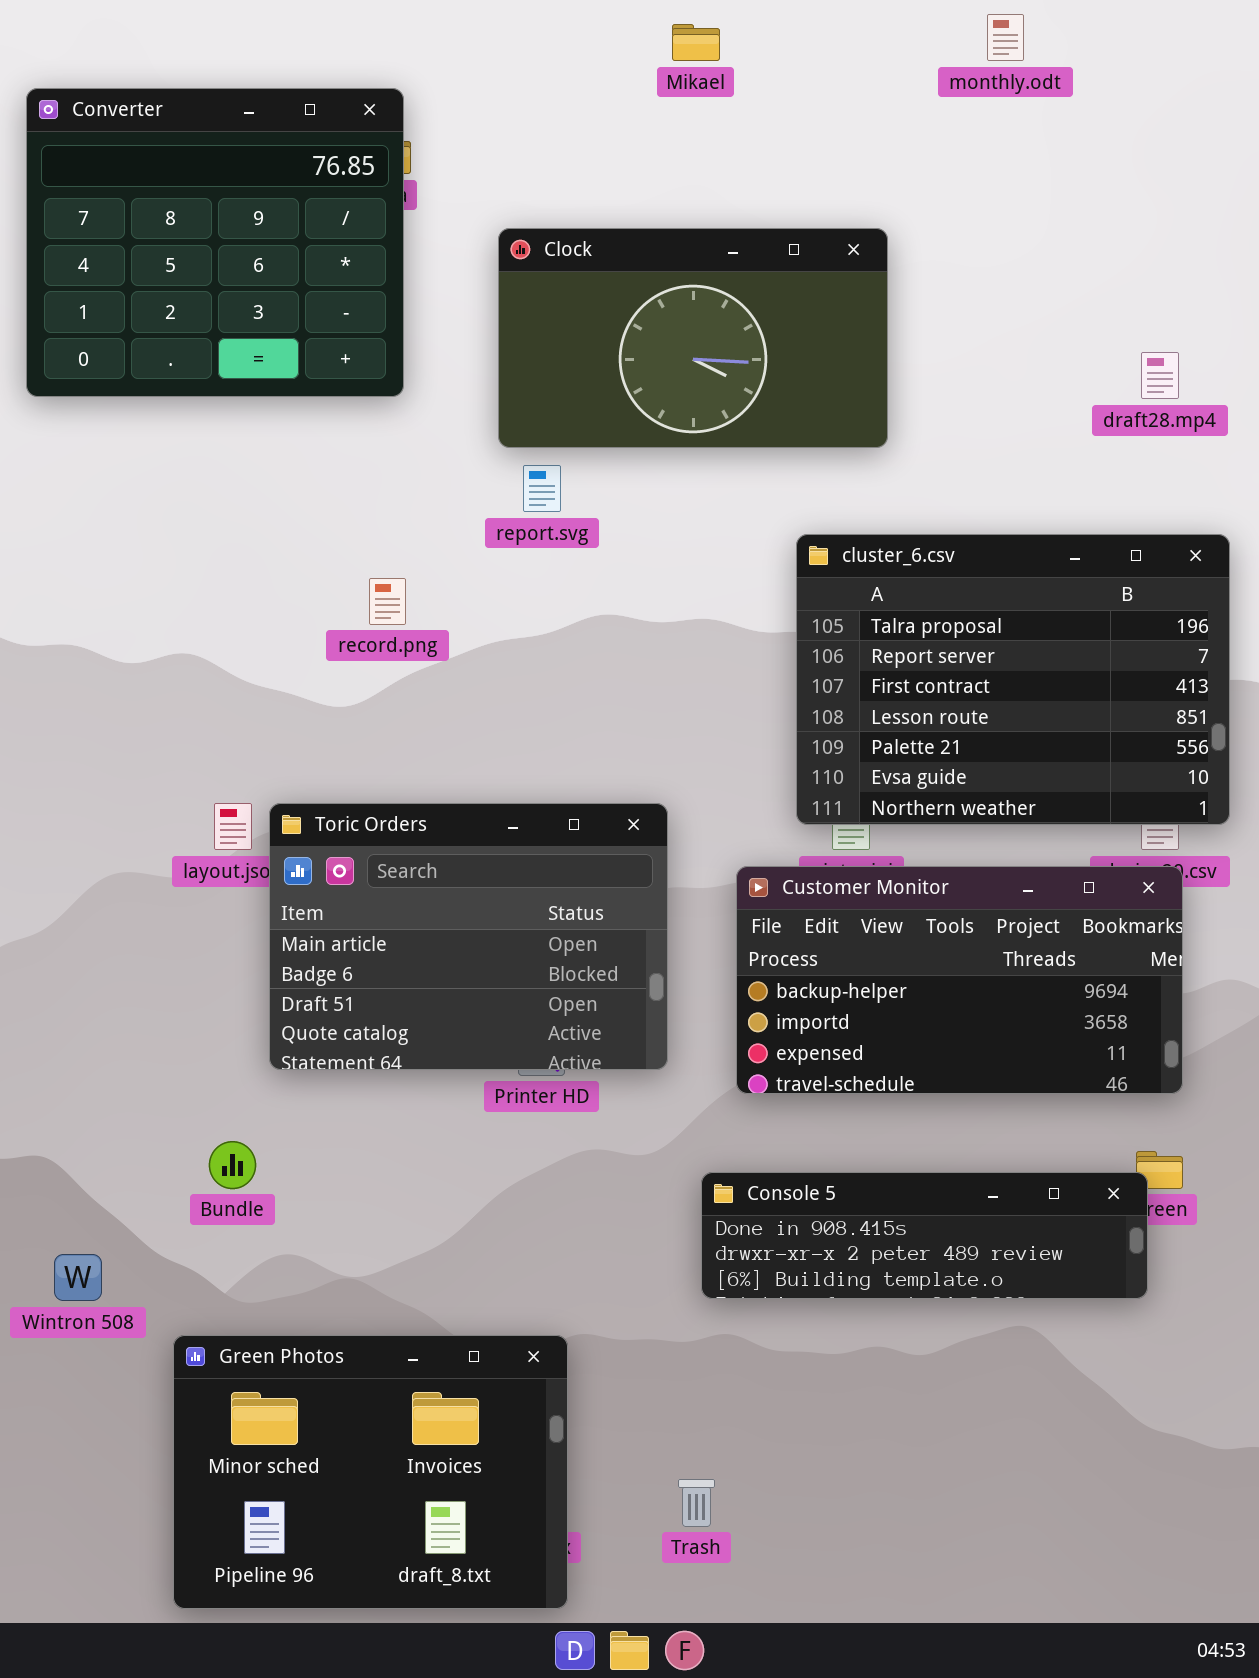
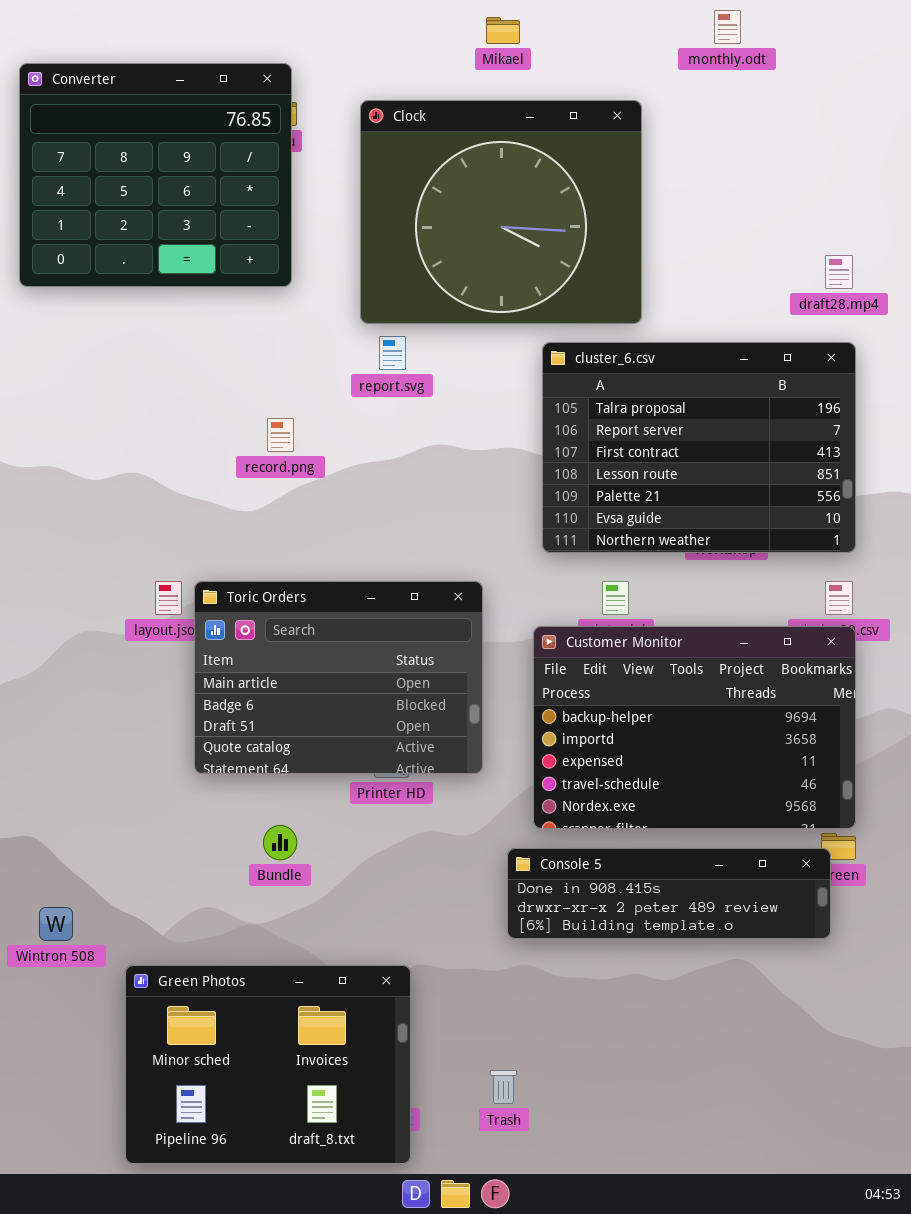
Clock: [498,228,888,448] -> [360,100,642,324], resized
cluster_6.csv: [796,534,1230,825] -> [542,342,856,553], moved
Customer Monitor: [736,866,1183,1094] -> [533,626,856,829], resized
Bundle: [209,1141,256,1189] -> [263,825,297,860], moved

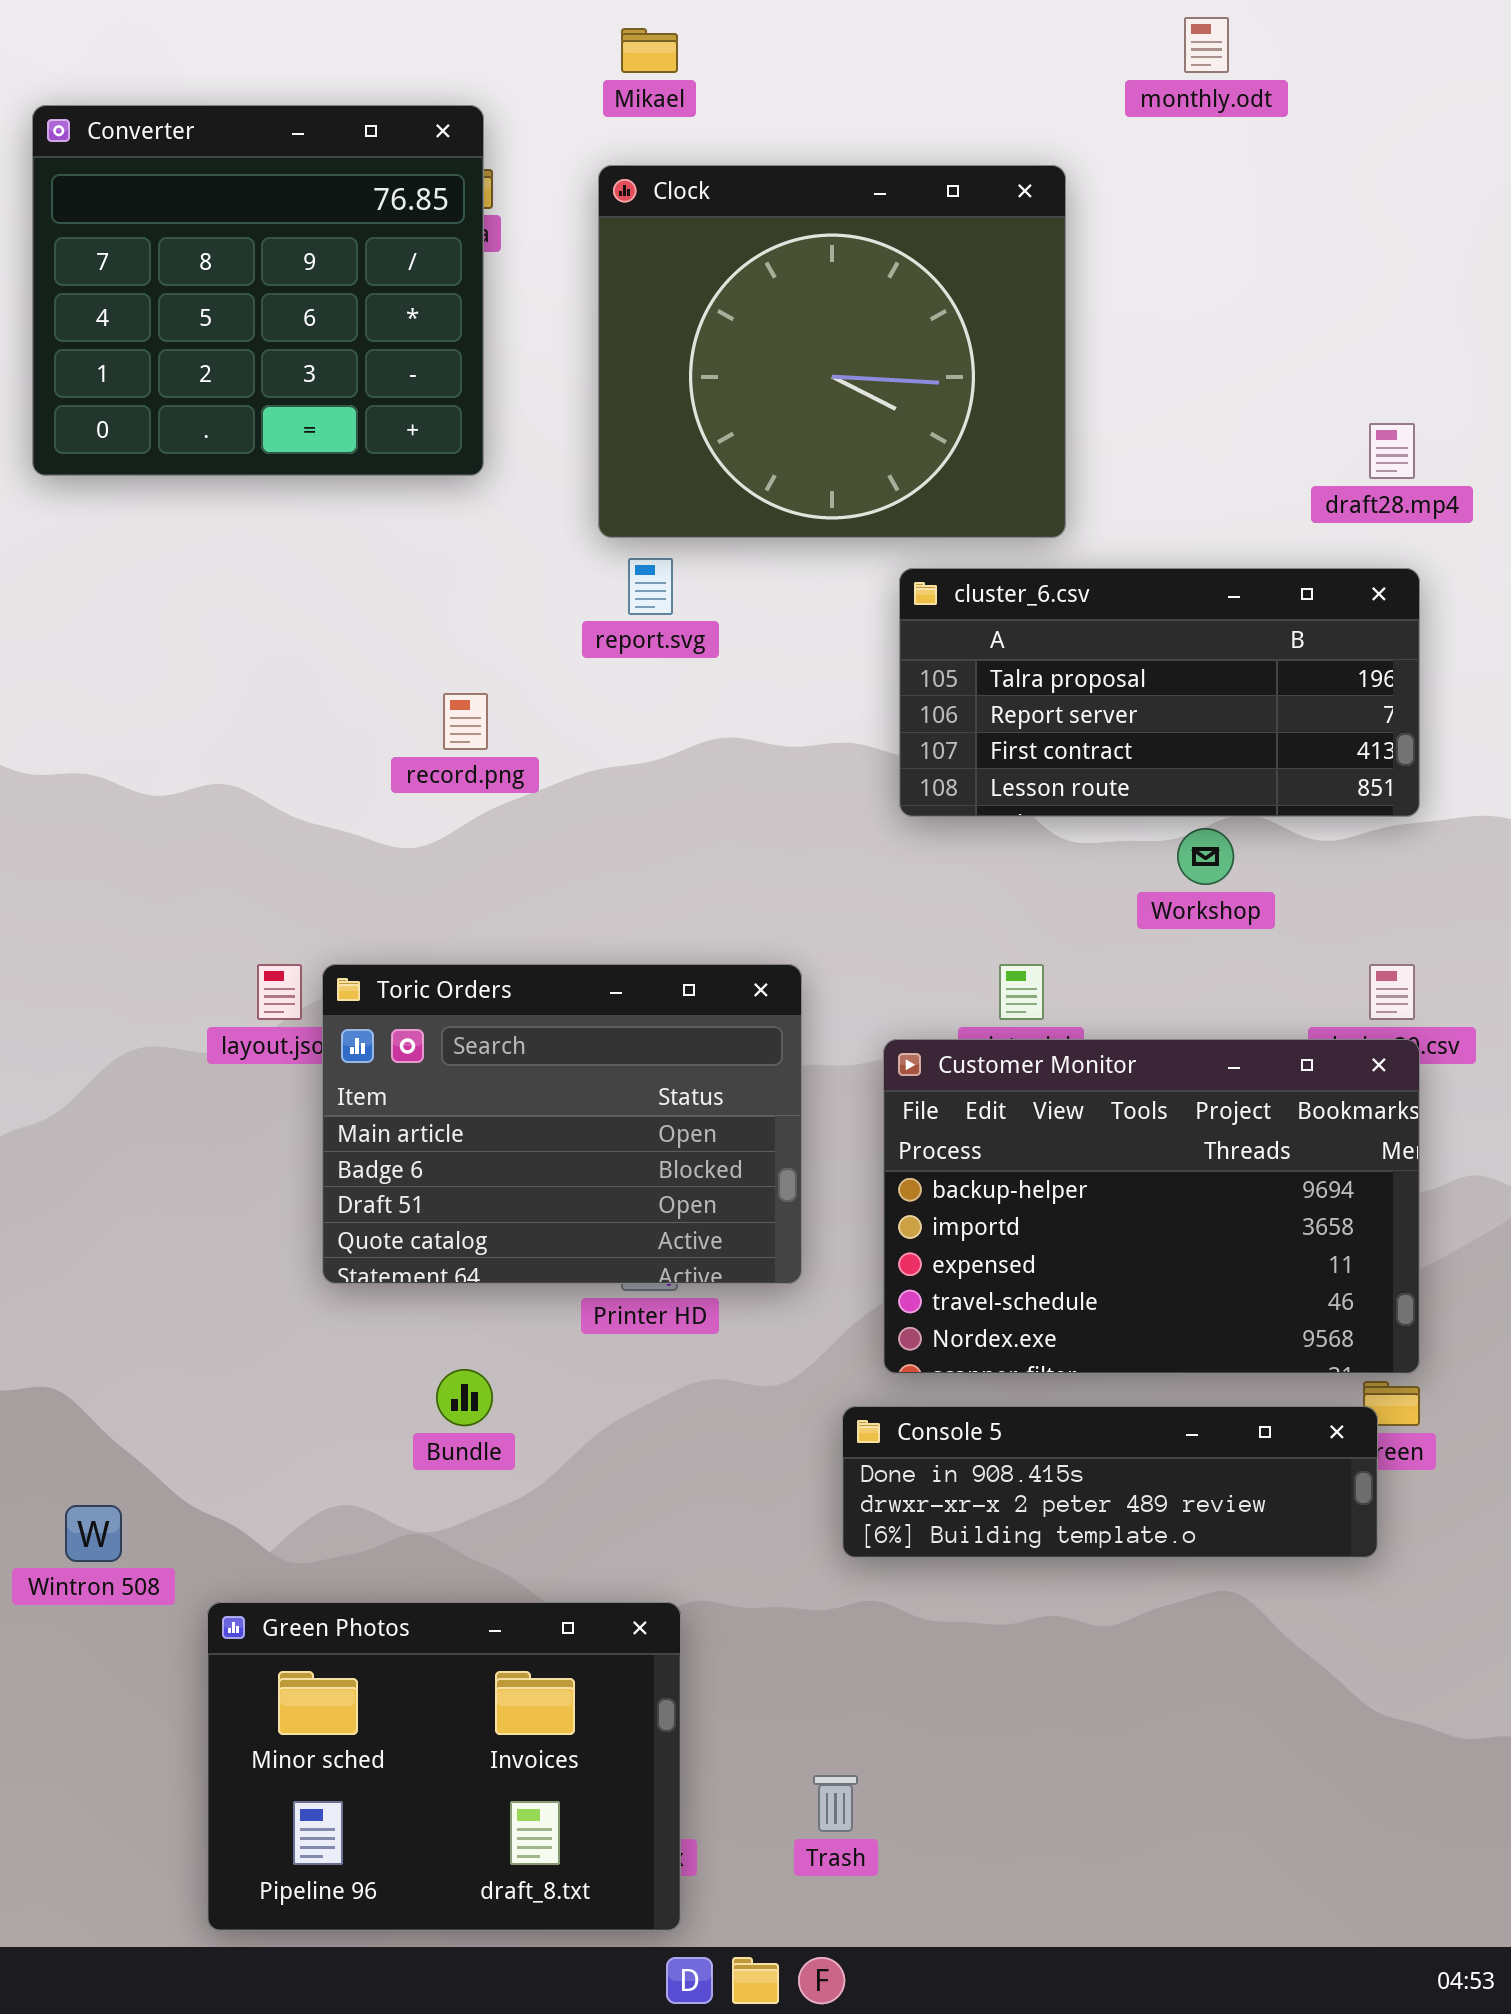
Mikael: [486,17,520,44] -> [621,28,678,73], moved
cluster_6.csv: [542,342,856,553] -> [899,568,1420,817], resized

